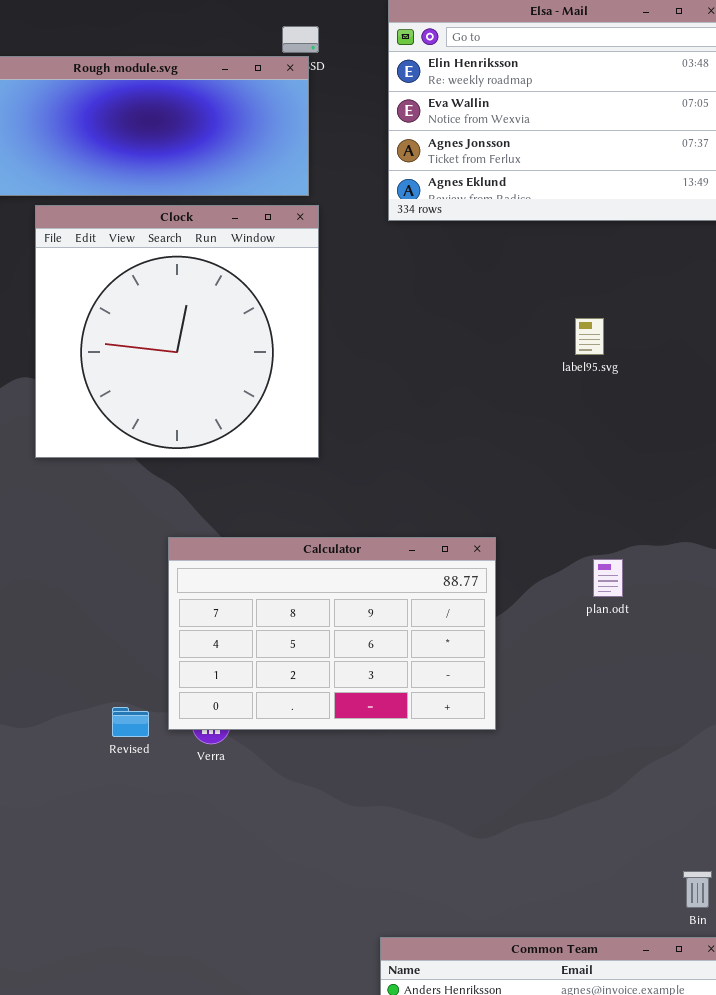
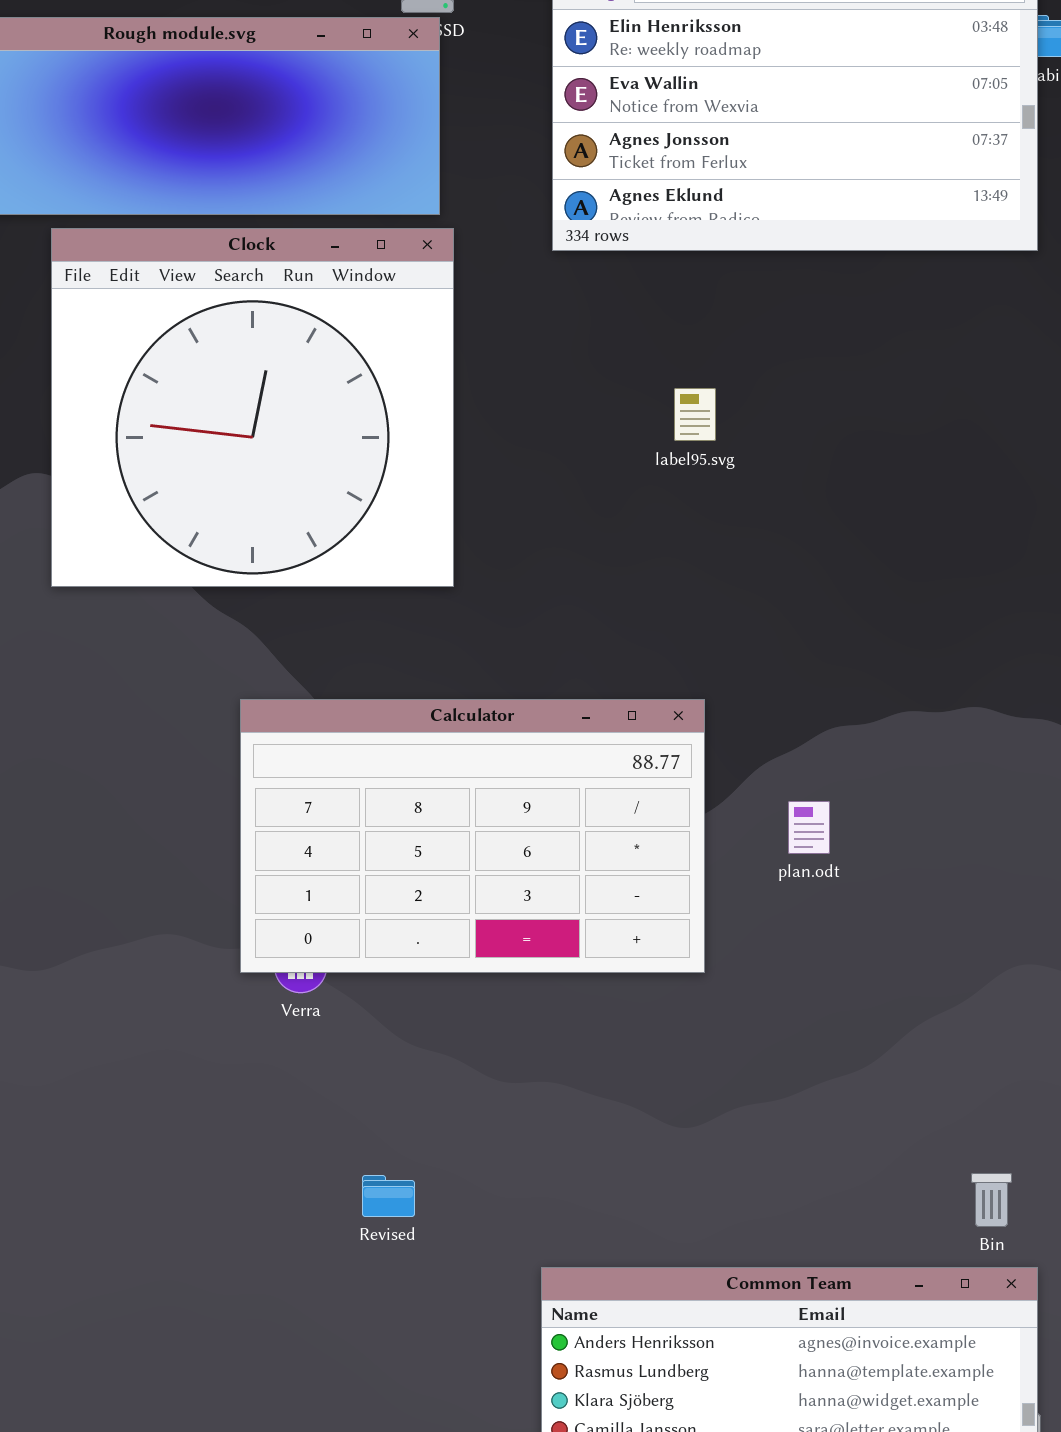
label95.svg: [575,318,604,355] -> [674,388,716,441], moved
plan.odt: [593,559,623,597] -> [788,801,830,854], moved
Revised: [112,707,149,737] -> [362,1175,415,1217], moved

